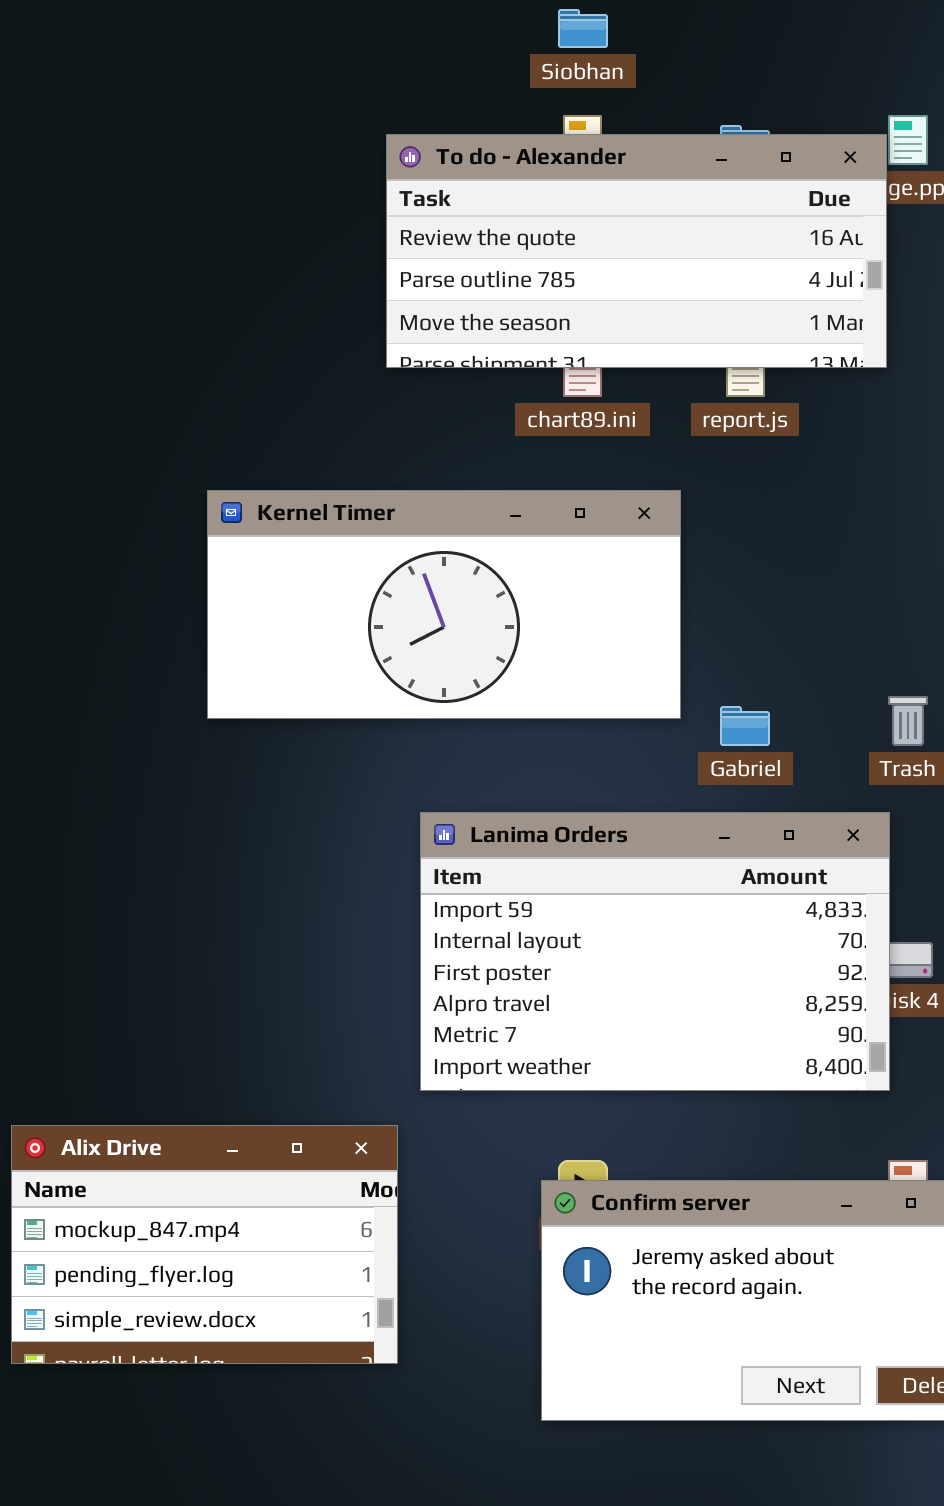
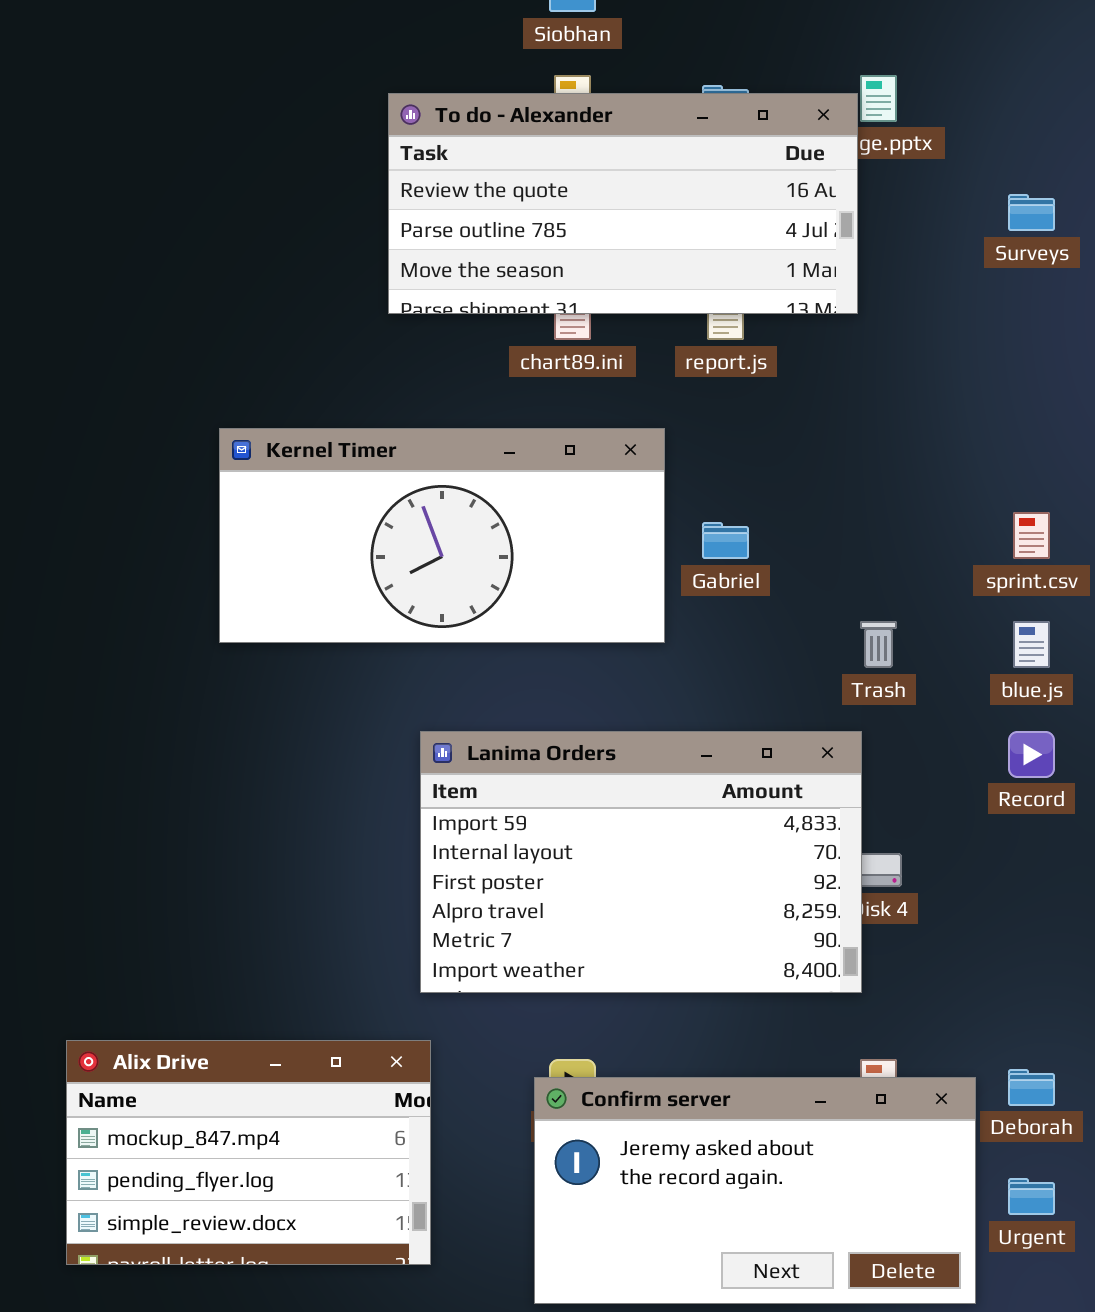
Gabriel: [720,706,770,746] -> [702,522,749,559], moved
Alix Drive: [11,1125,398,1364] -> [66,1040,431,1265], moved

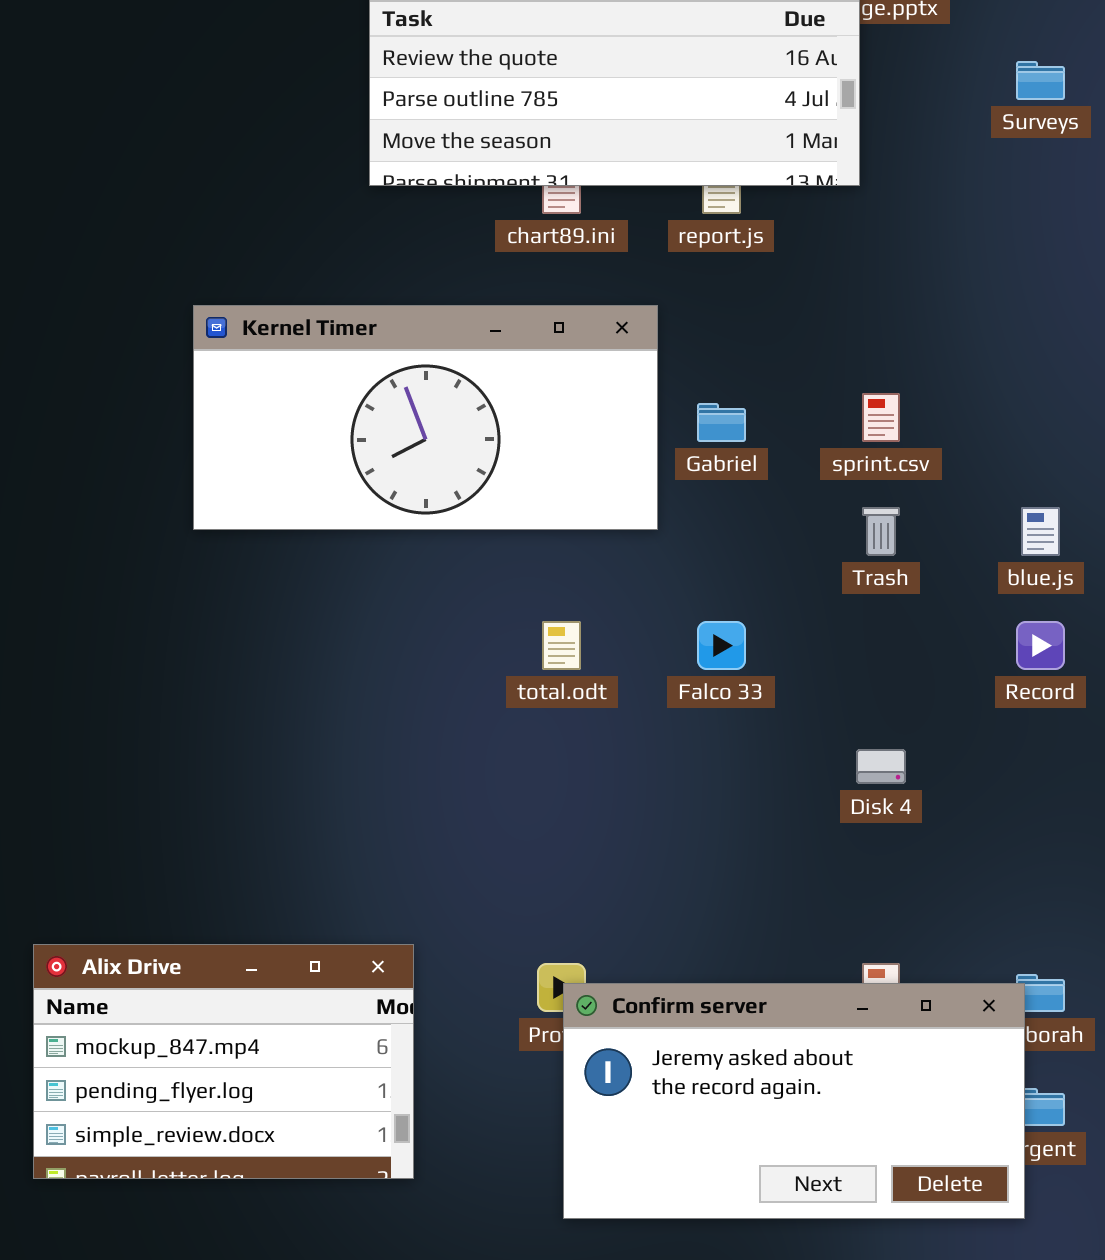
sprint.csv: [1013,512,1050,559] -> [862,393,900,442], moved
Lanima Orders: [420,731,862,993] -> none, closed
Confirm server: [534,1077,976,1304] -> [563,983,1025,1219], moved

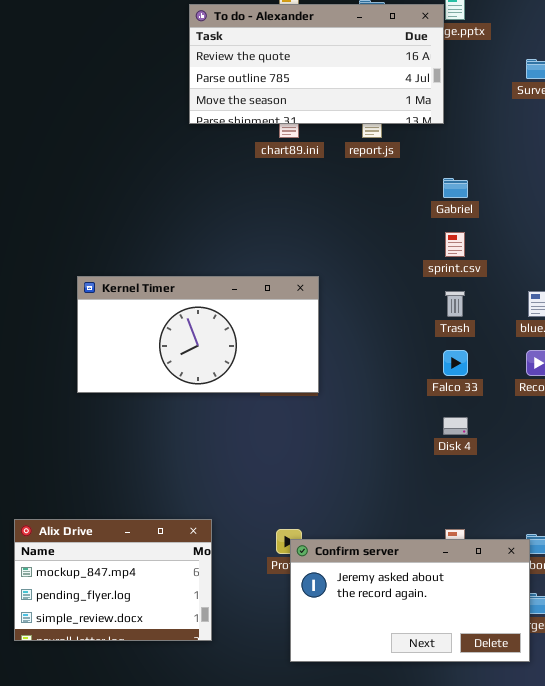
Kernel Timer: [193,305,658,530] -> [77,276,319,393], moved
Gabriel: [697,403,746,442] -> [443,178,468,198], moved
Falco 33: [697,621,746,670] -> [443,350,468,376], moved

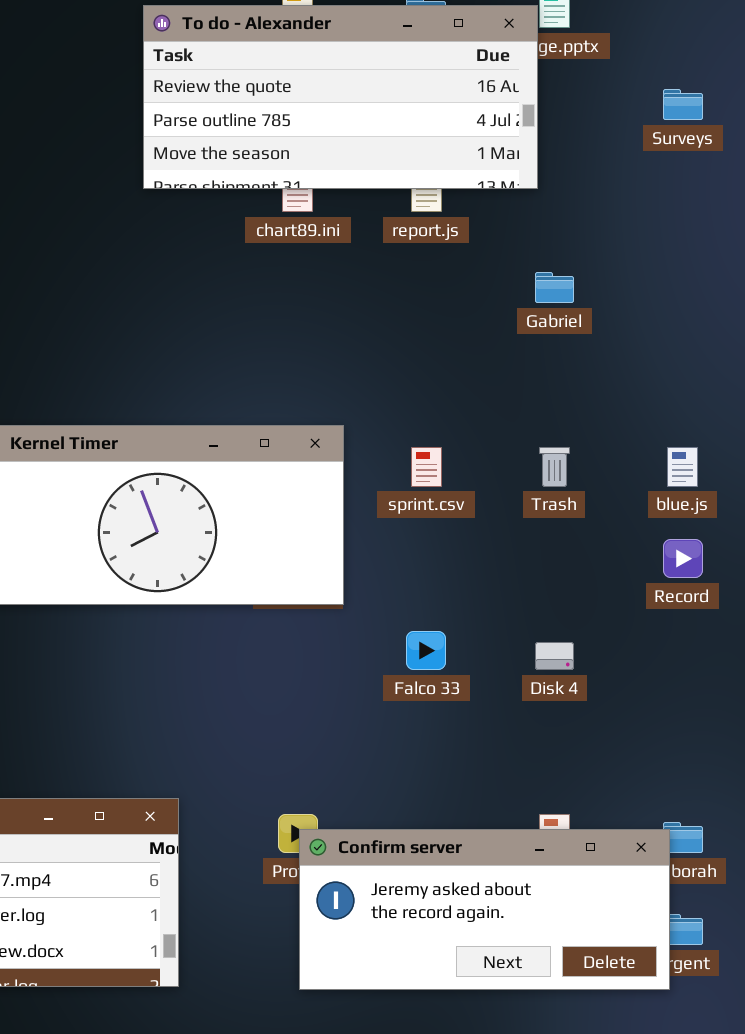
sprint.csv: [445,232,465,257] -> [411,447,442,487], moved
Falco 33: [443,350,468,376] -> [406,631,446,670], moved
Confirm server: [290,539,530,662] -> [299,829,670,990], resized

